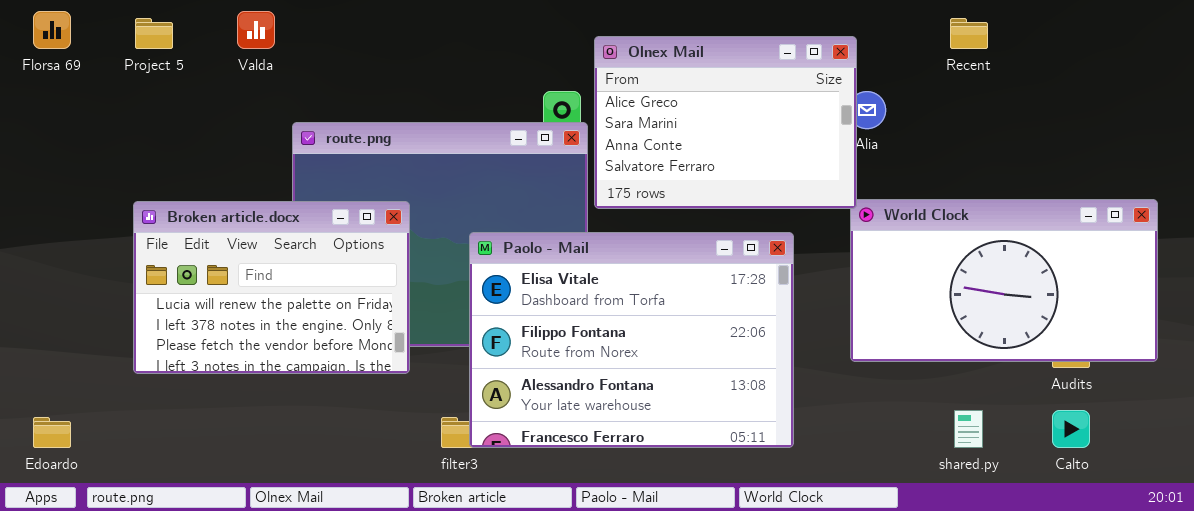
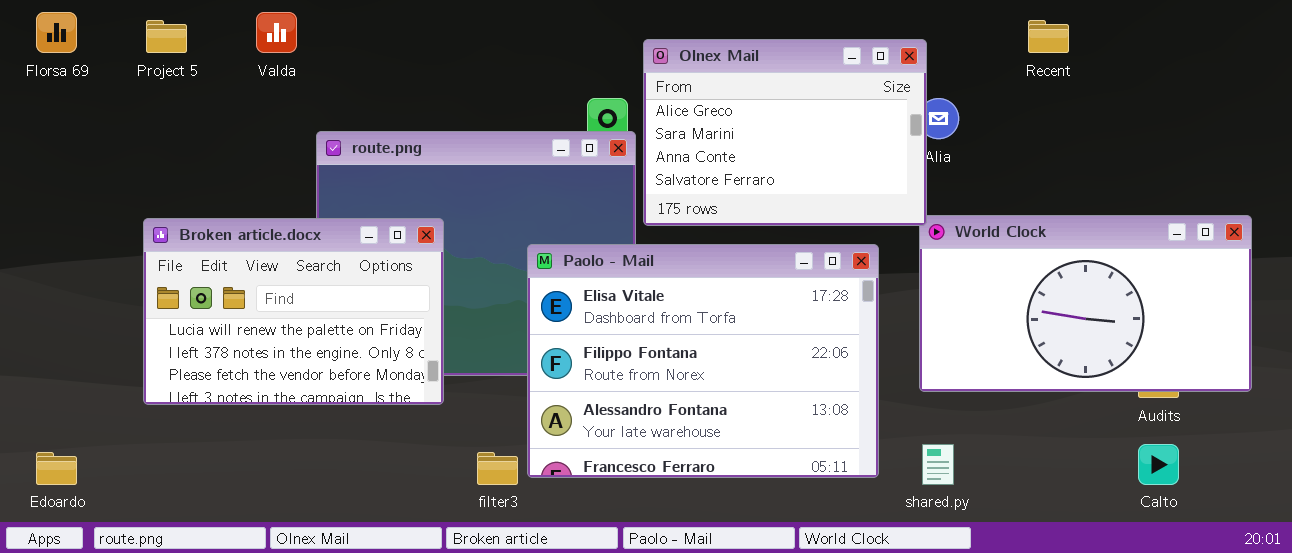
Paolo - Mail: [469,232,794,448] -> [527,244,879,478], moved
shared.py: [954,410,983,448] -> [922,444,954,485], moved

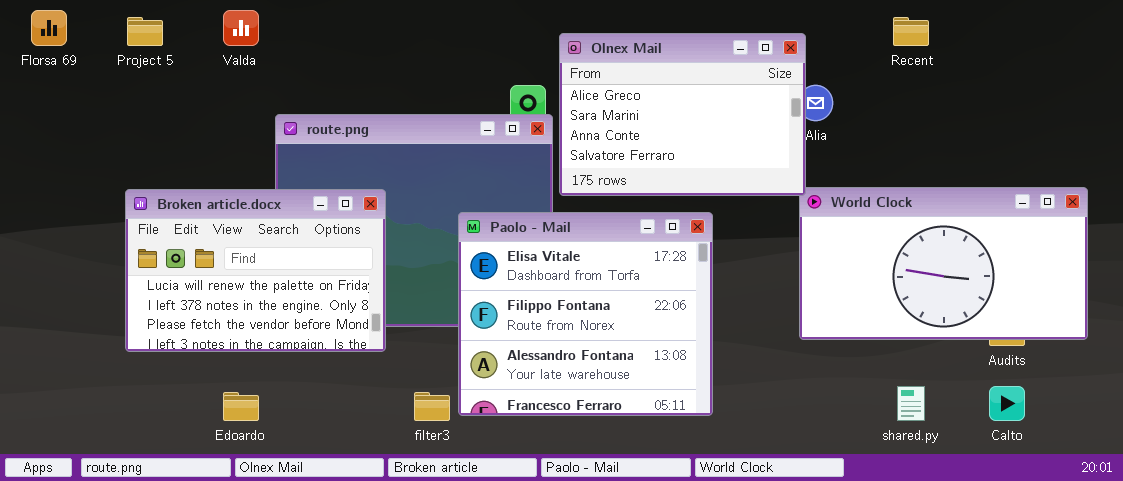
Paolo - Mail: [527,244,879,478] -> [458,212,713,416], resized
shared.py: [922,444,954,485] -> [897,386,925,421], moved
Edoardo: [36,452,77,485] -> [223,392,259,421], moved

